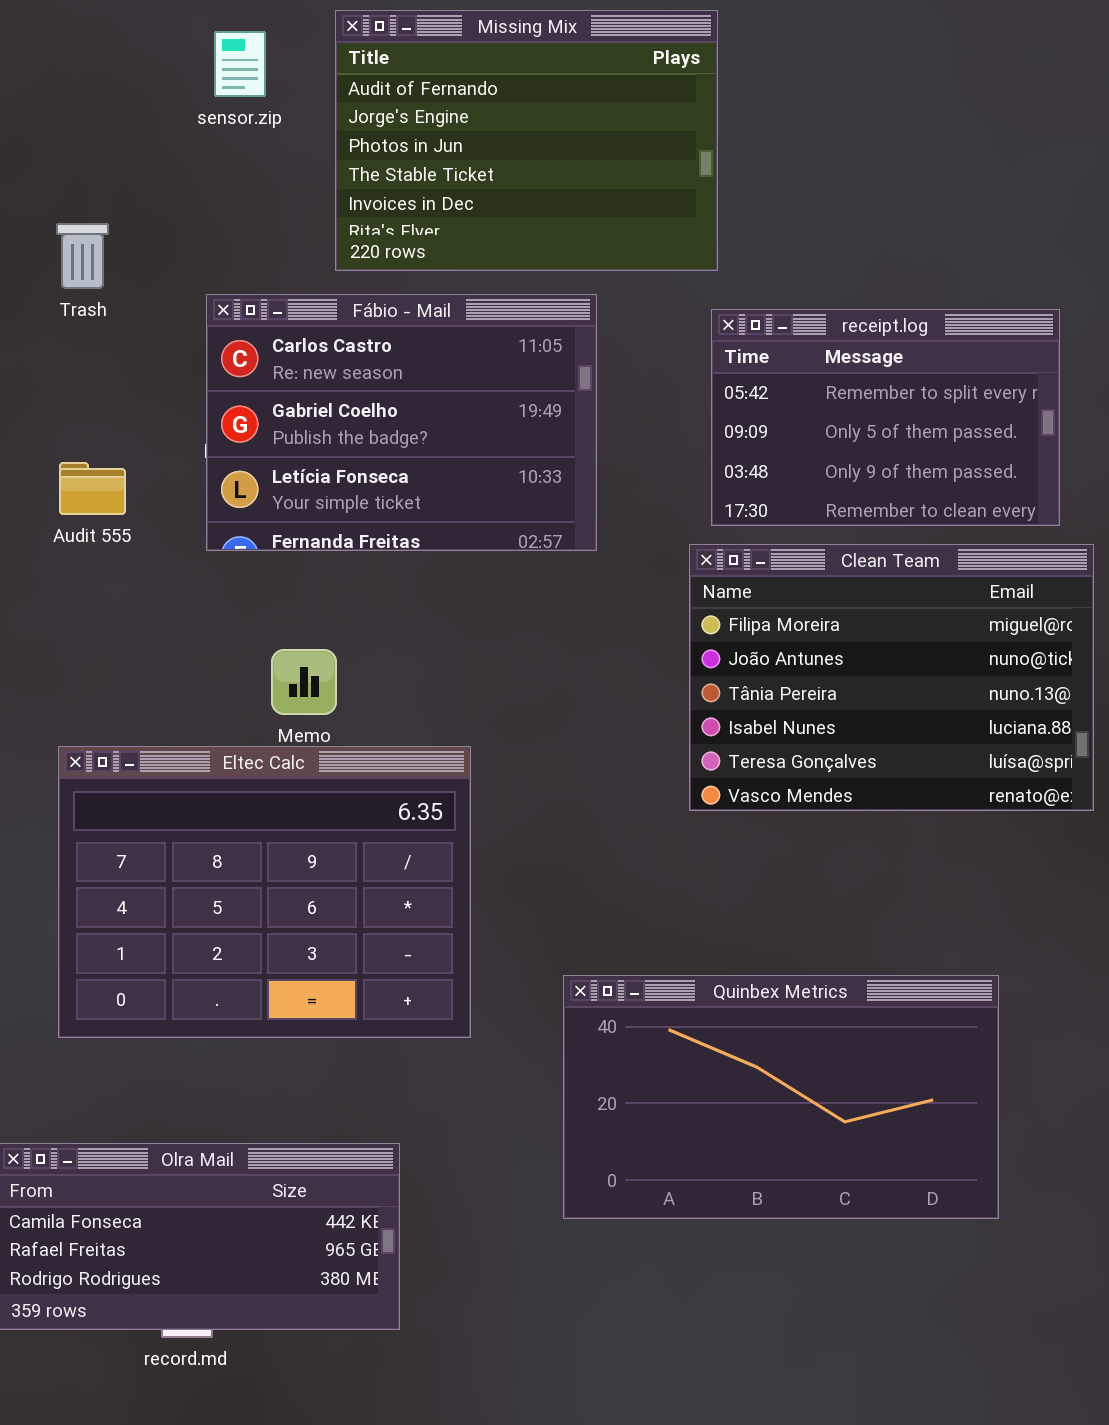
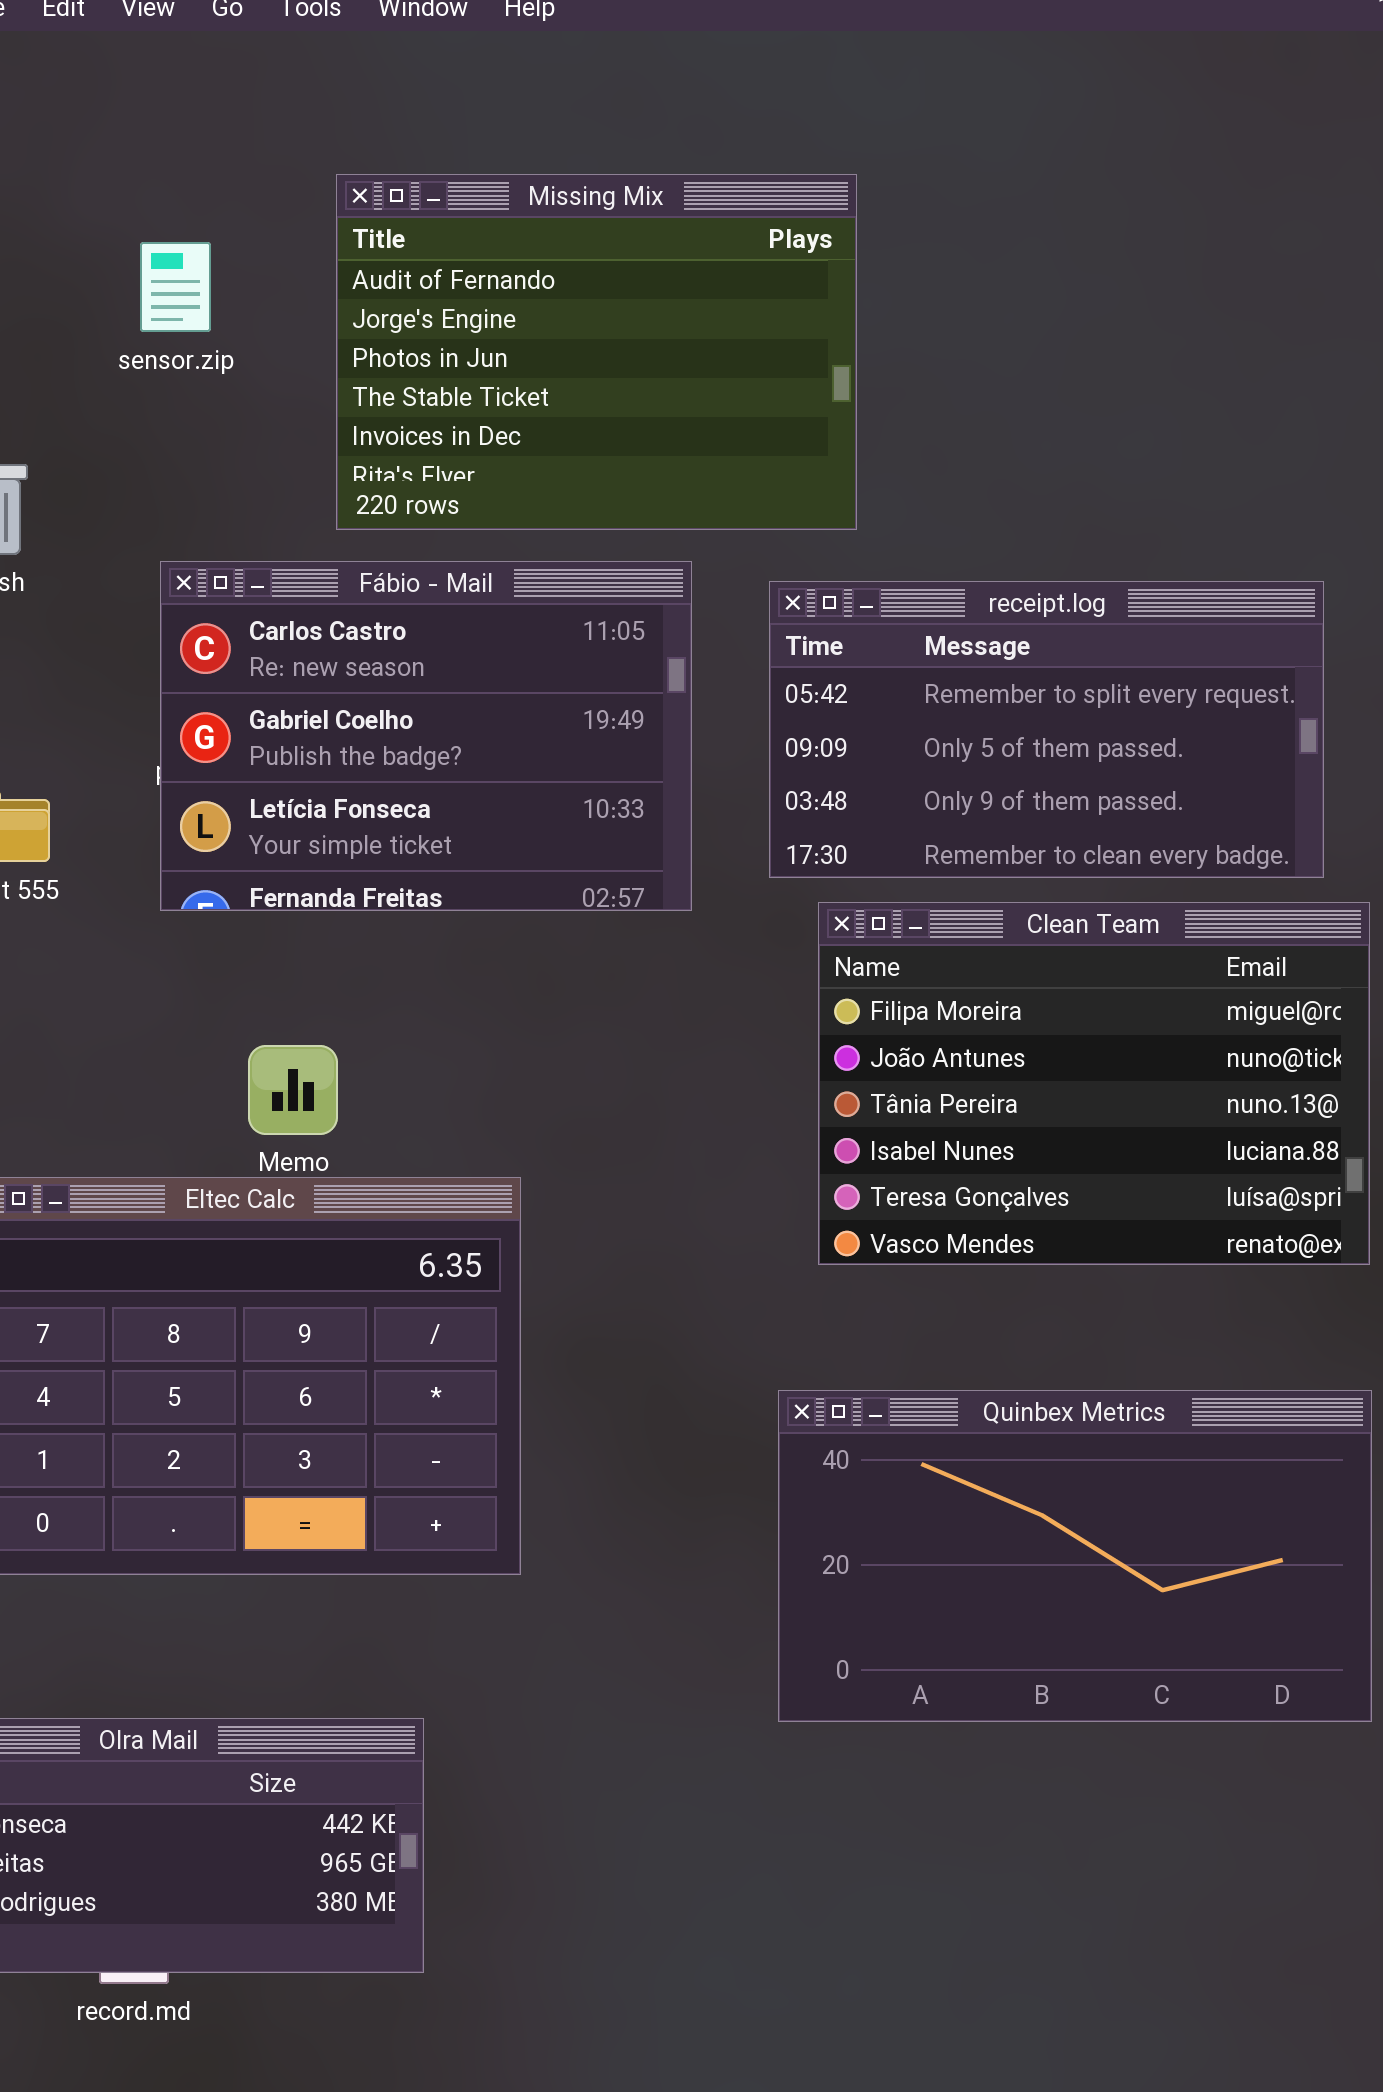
sensor.zip: [214,31,266,97] -> [140,242,211,332], moved
receipt.log: [711,309,1060,526] -> [769,581,1324,878], resized
Quinbex Metrics: [563,975,999,1219] -> [778,1390,1372,1722], moved

